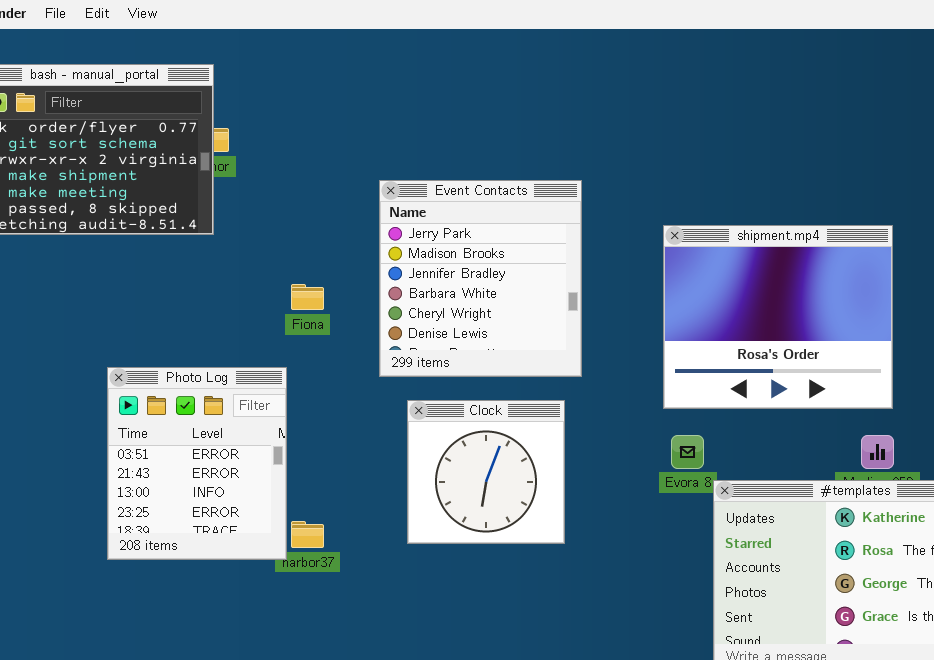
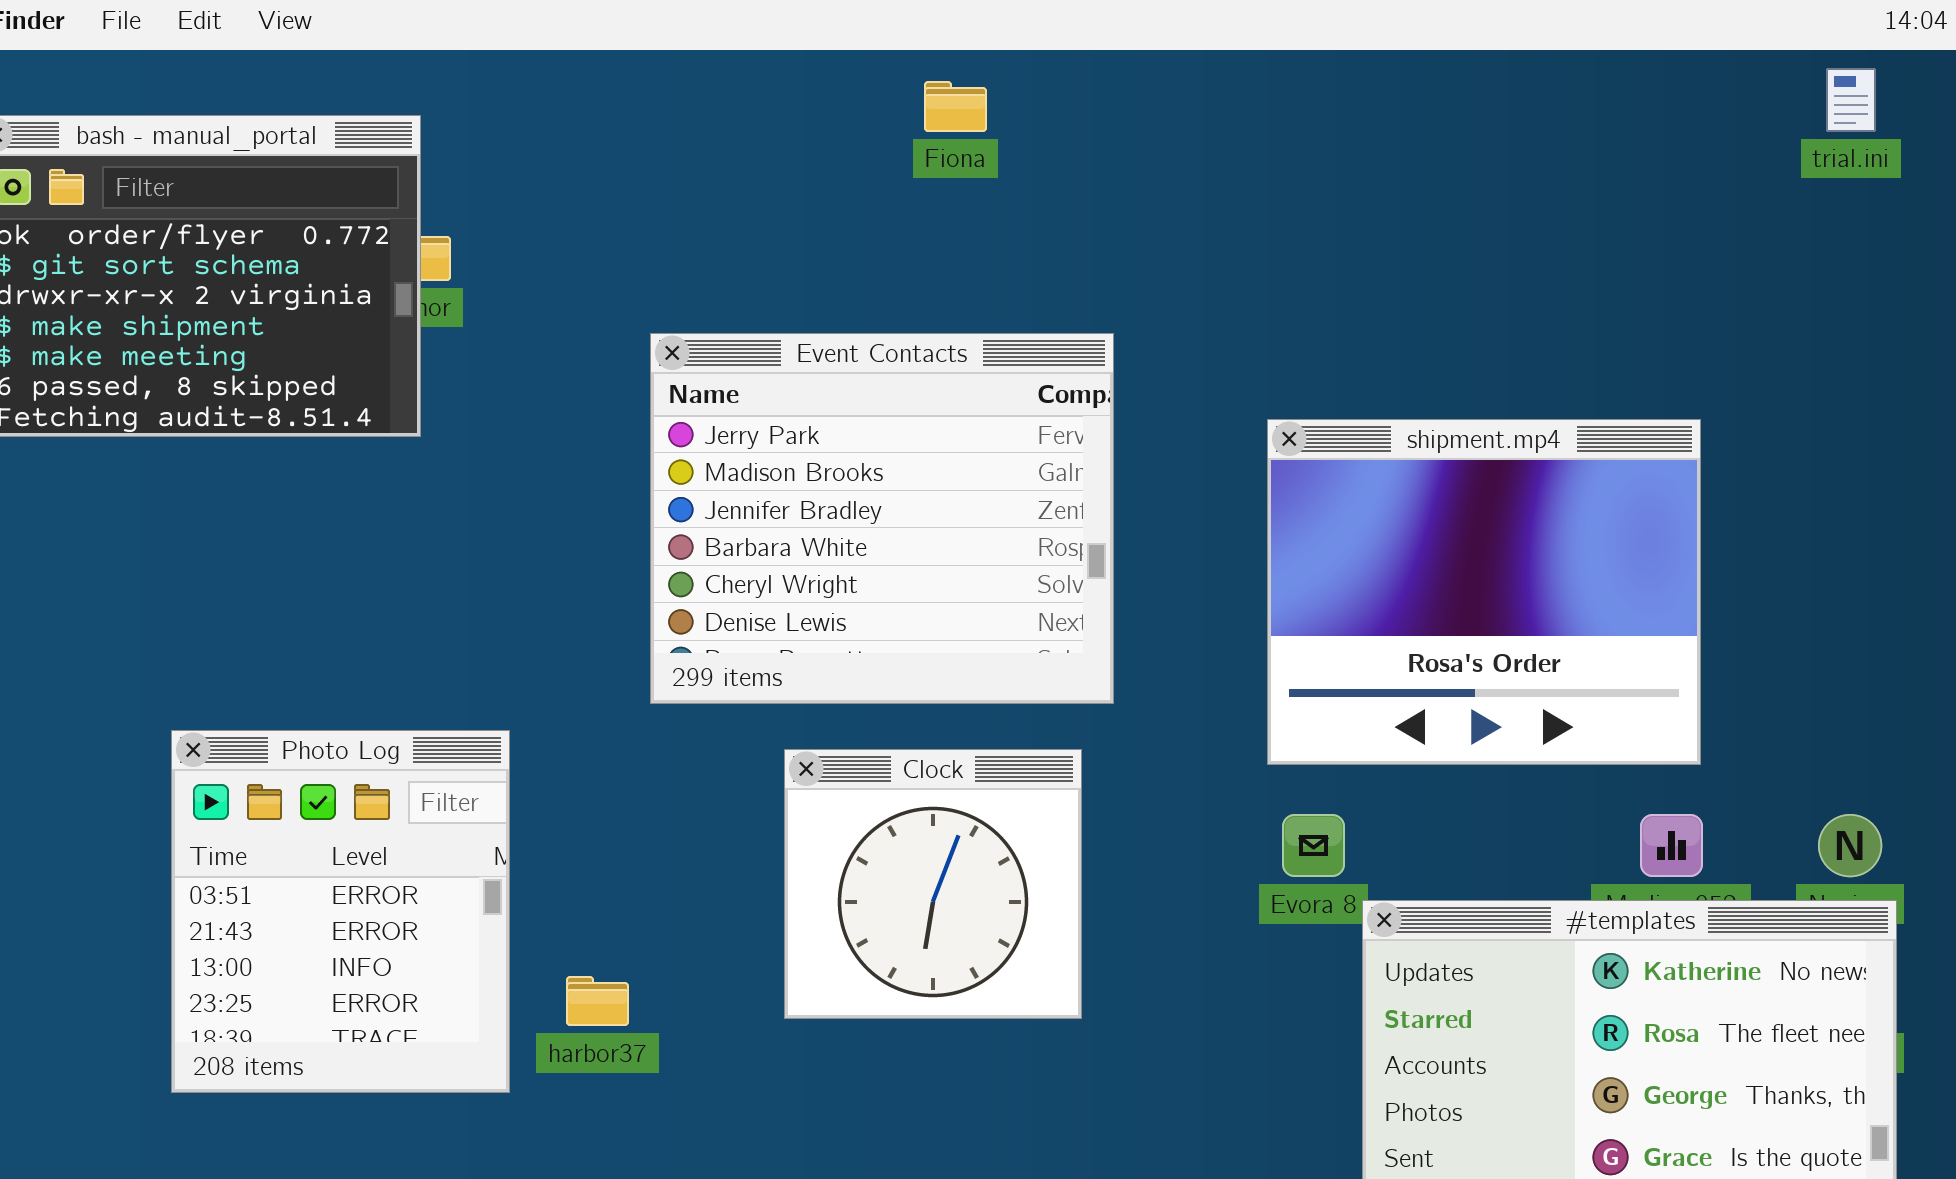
Event Contacts: [379,180,582,377] -> [650,333,1114,704], resized
Fiona: [291,284,324,310] -> [924,81,987,132], moved
Photo Log: [107,367,287,560] -> [171,730,510,1093], moved

